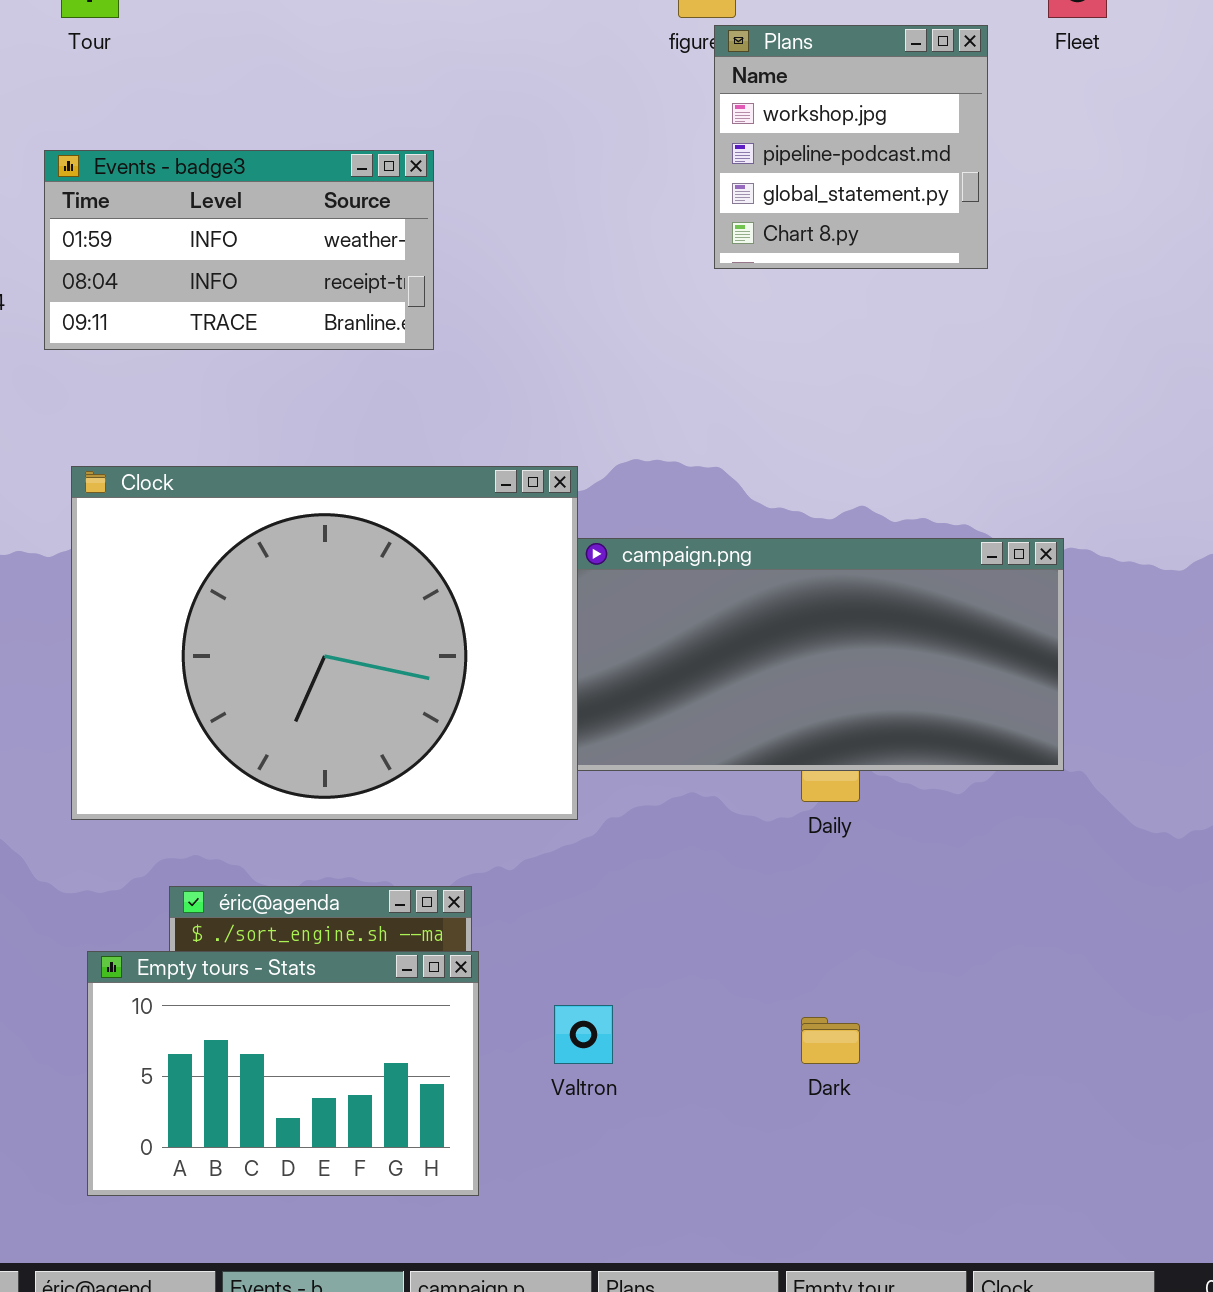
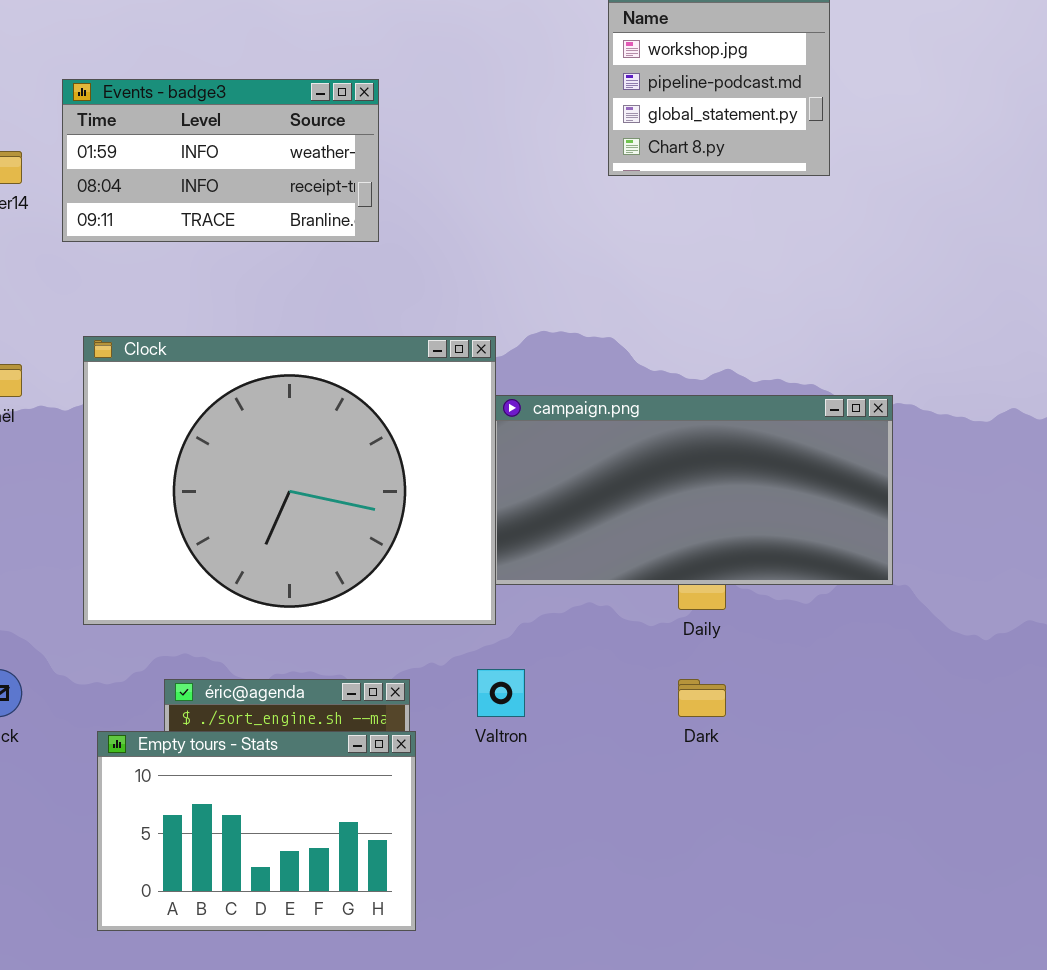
Valtron: [554,1005,613,1064] -> [477,669,525,717], moved
Dark: [801,1017,860,1064] -> [678,679,726,717], moved

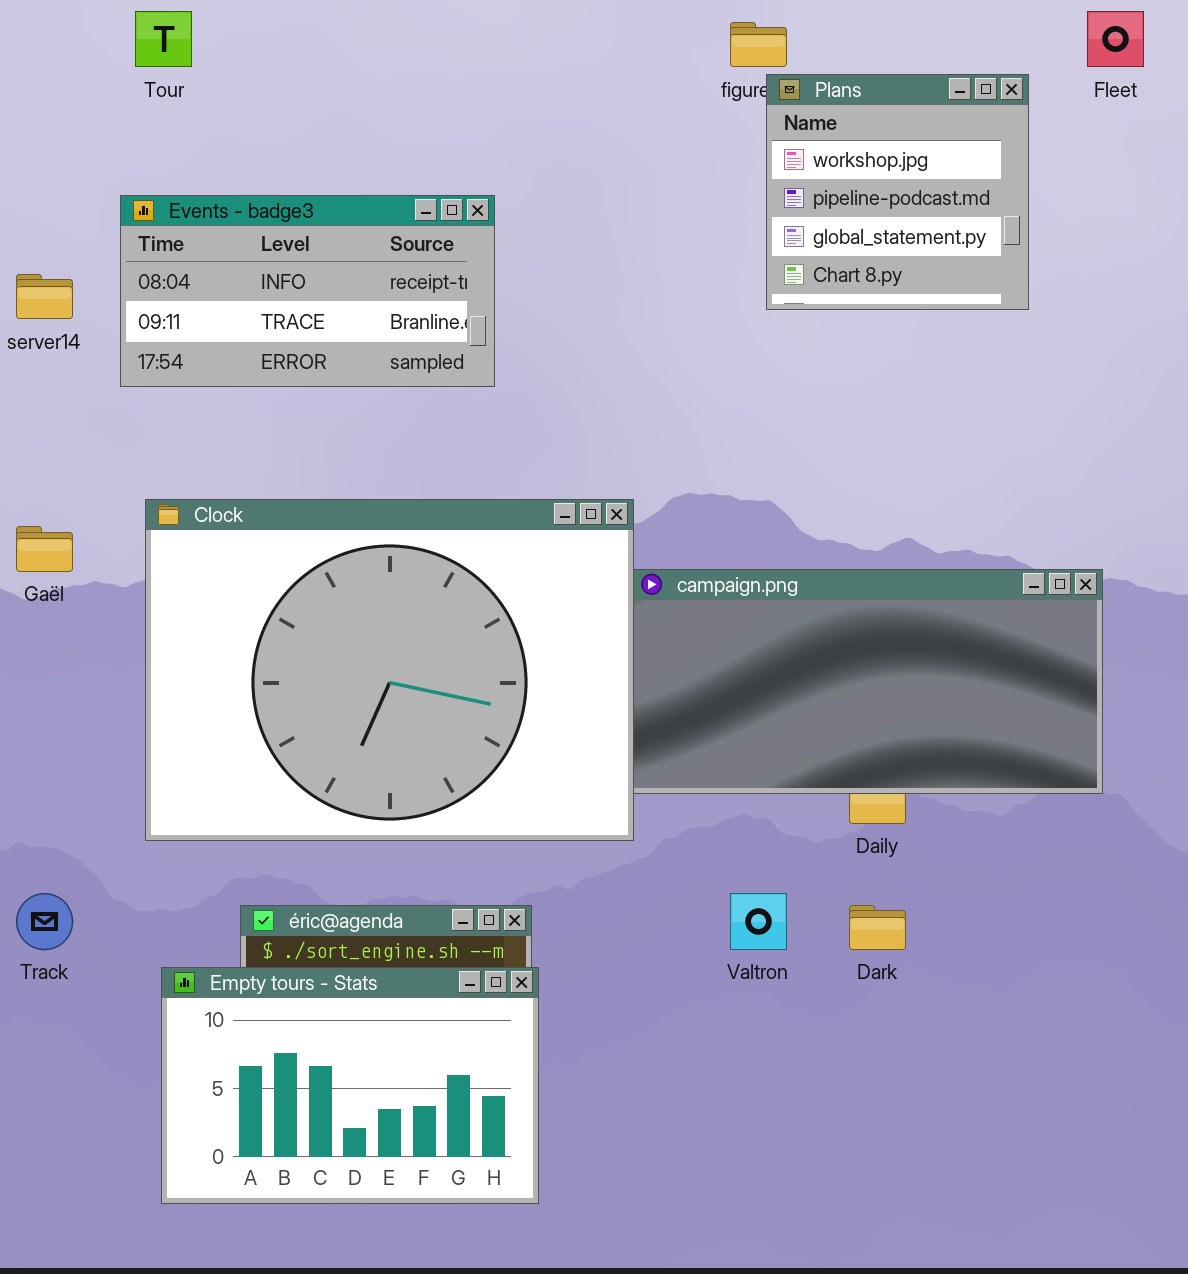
Events - badge3: [62,79,379,242] -> [120,195,495,387], scrolled down 1 row
Valtron: [477,669,525,717] -> [730,893,787,950], moved

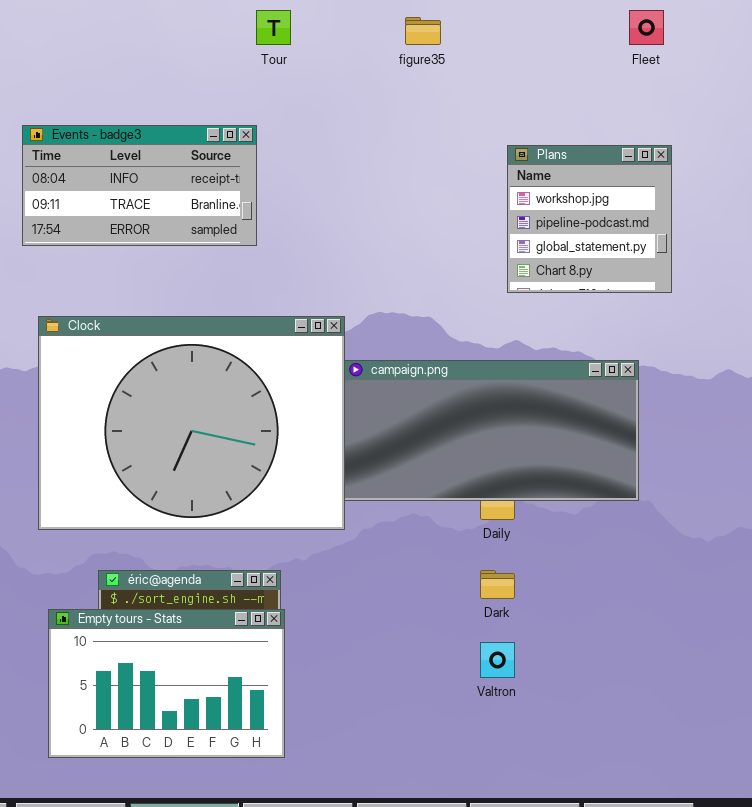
Tour: [135,11,192,67] -> [256,10,291,45], moved
Plans: [766,74,1029,310] -> [507,145,672,293], moved
Valtron: [730,893,787,950] -> [480,642,515,678], moved

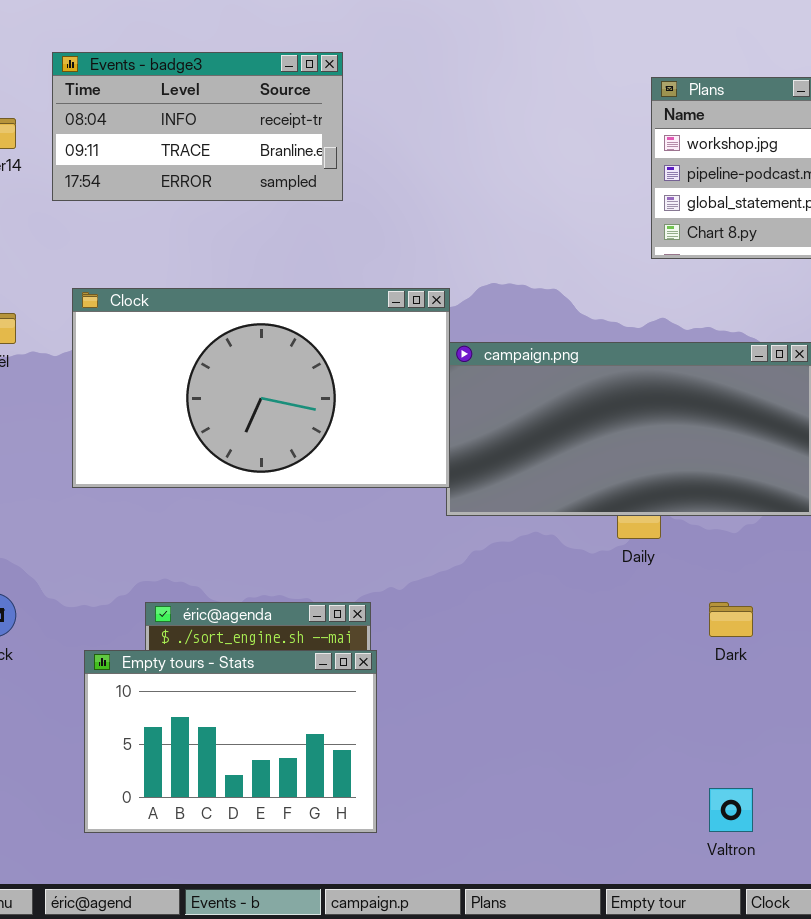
Clock: [38,316,345,530] -> [72,288,450,488], resized
Dark: [480,570,515,599] -> [709,602,753,637], moved
Valtron: [480,642,515,678] -> [709,788,753,832], moved

